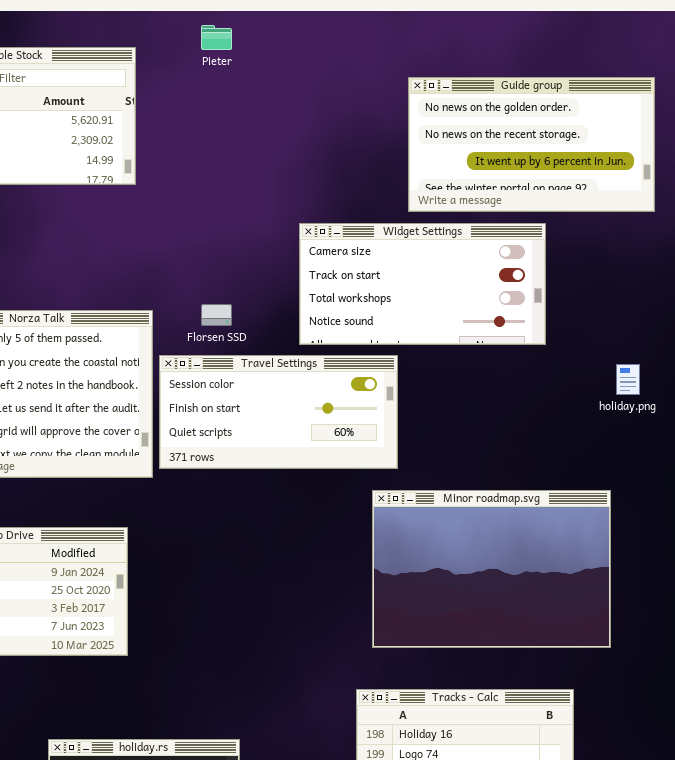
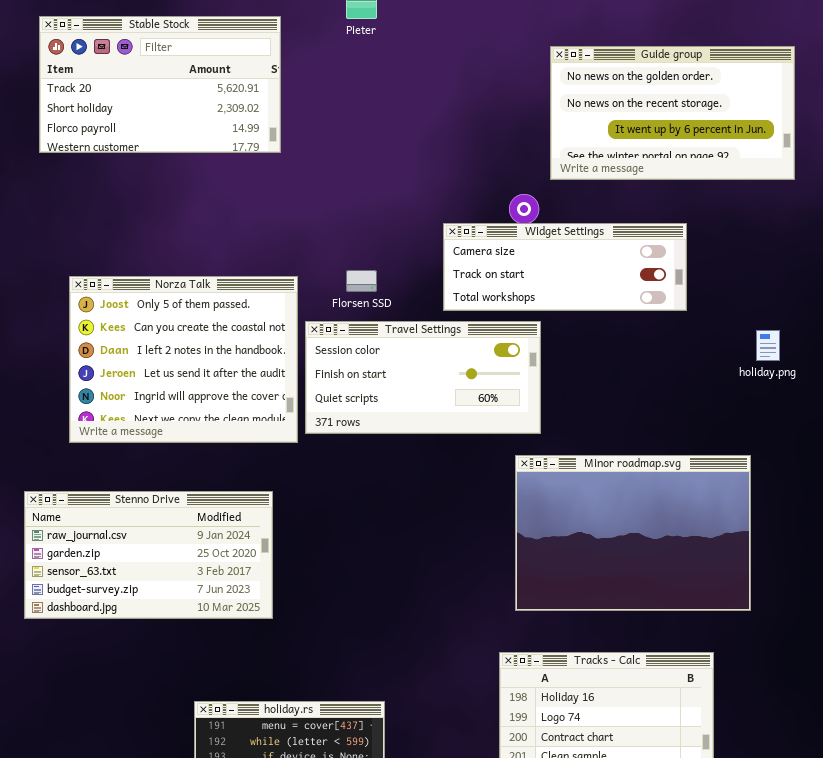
Widget Settings: [299,223,546,345] -> [443,223,687,311], resized

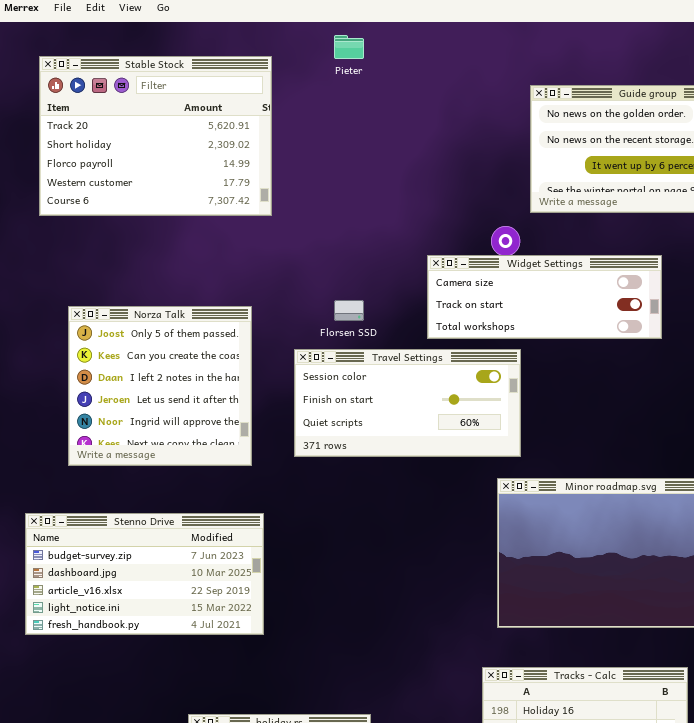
Stable Stock: [39,16,281,153] -> [39,56,272,216], resized
Norza Talk: [69,276,298,443] -> [68,306,252,466], resized
Stenno Drive: [24,491,273,619] -> [25,513,264,635], scrolled down 3 rows

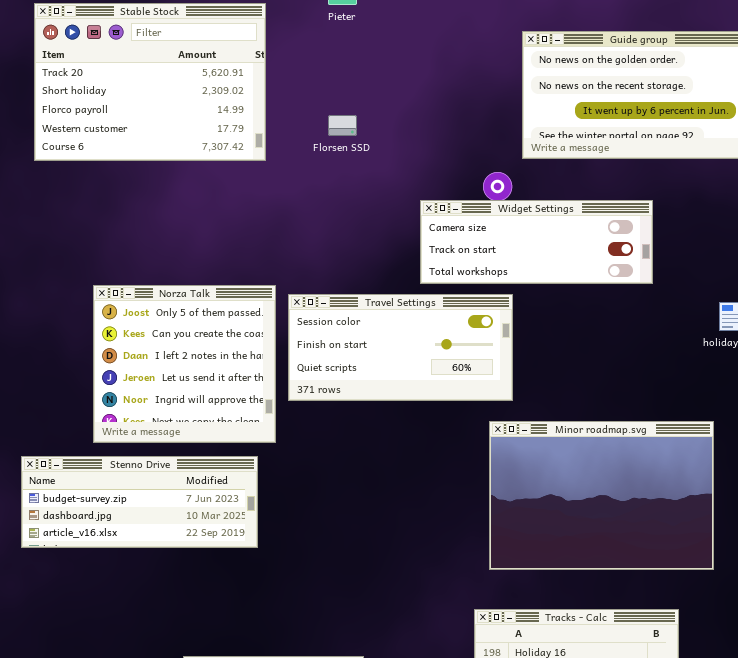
Florsen SSD: [334,300,364,321] -> [328,115,357,136], moved
Norza Talk: [68,306,252,466] -> [93,285,276,443], moved
Stenno Drive: [25,513,264,635] -> [21,456,258,548], resized

